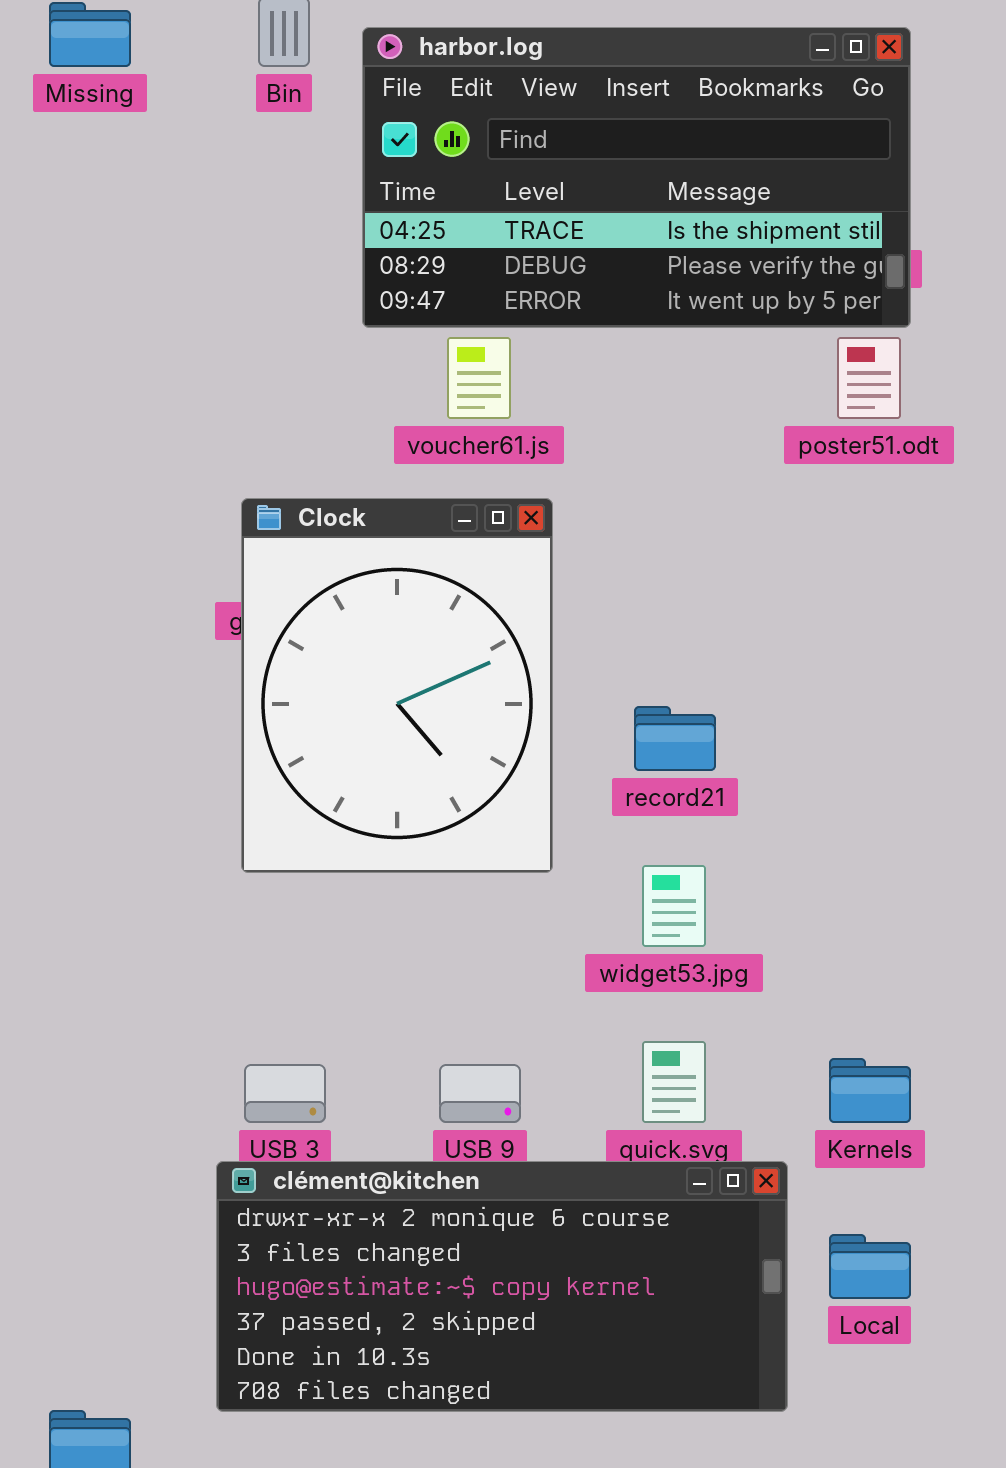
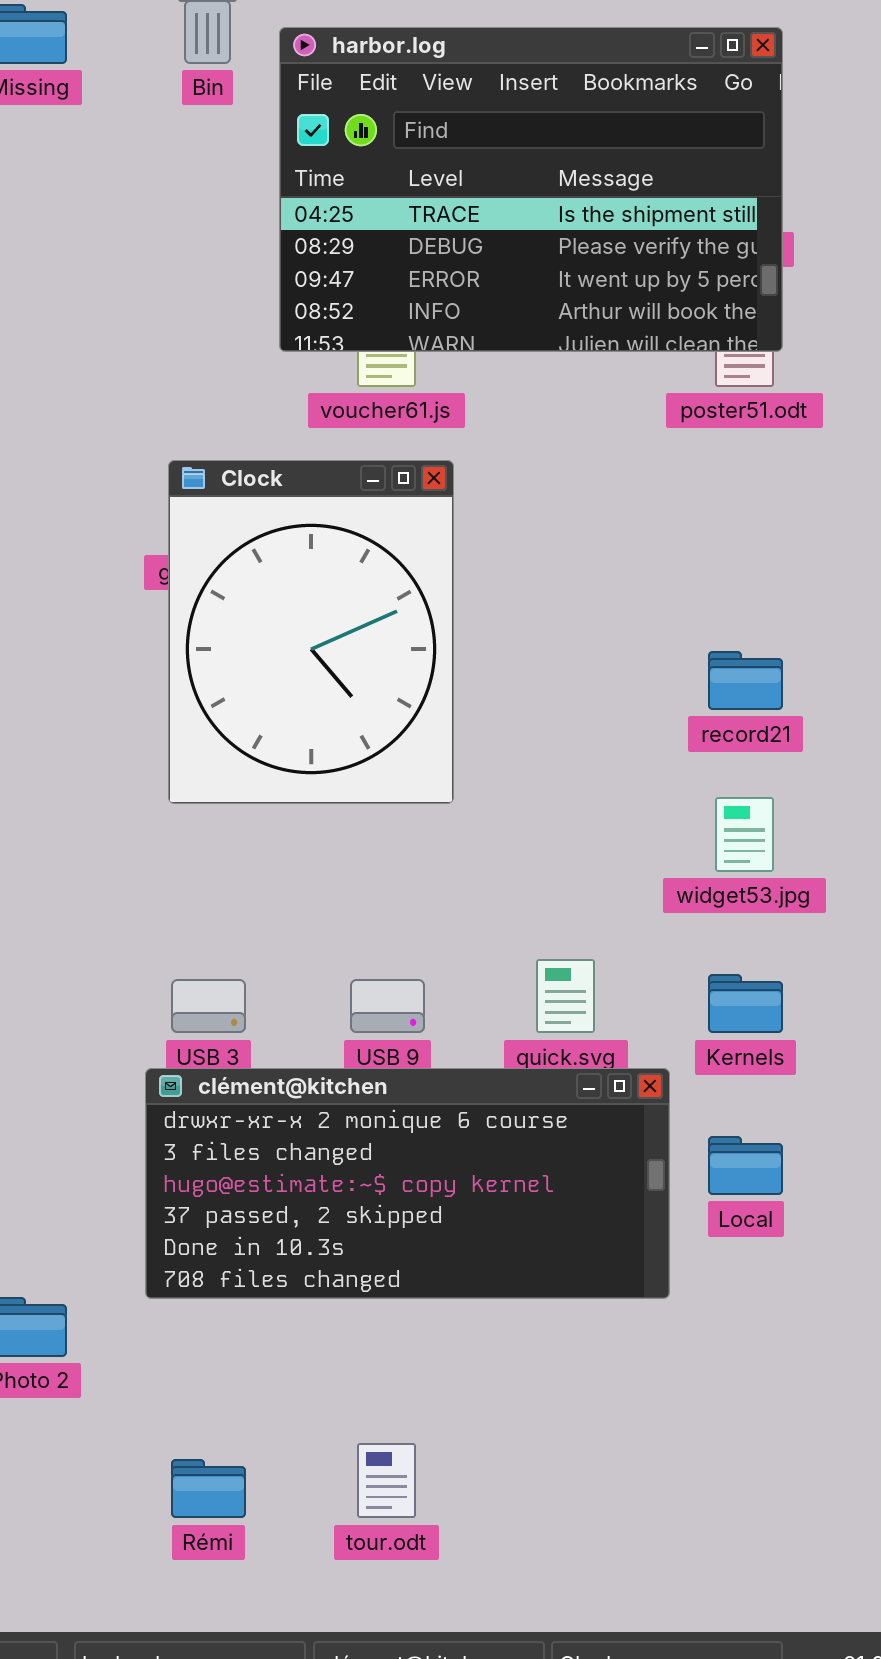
harbor.log: [362,27,911,328] -> [279,27,783,352], resized
record21: [634,706,716,771] -> [708,651,783,710], moved
widget53.jpg: [642,865,706,947] -> [715,797,774,872], moved

